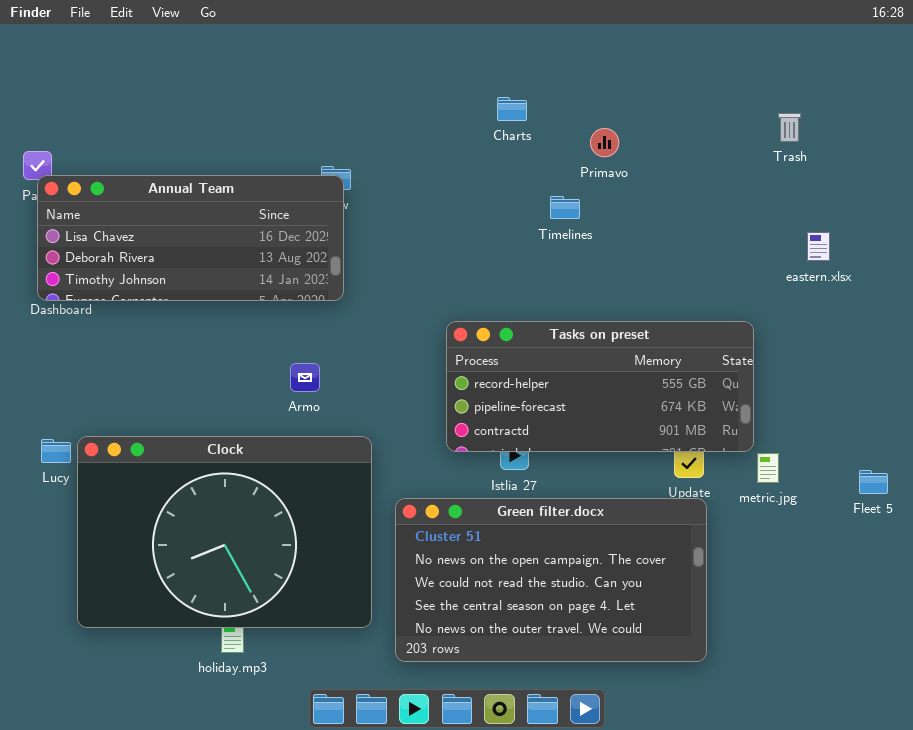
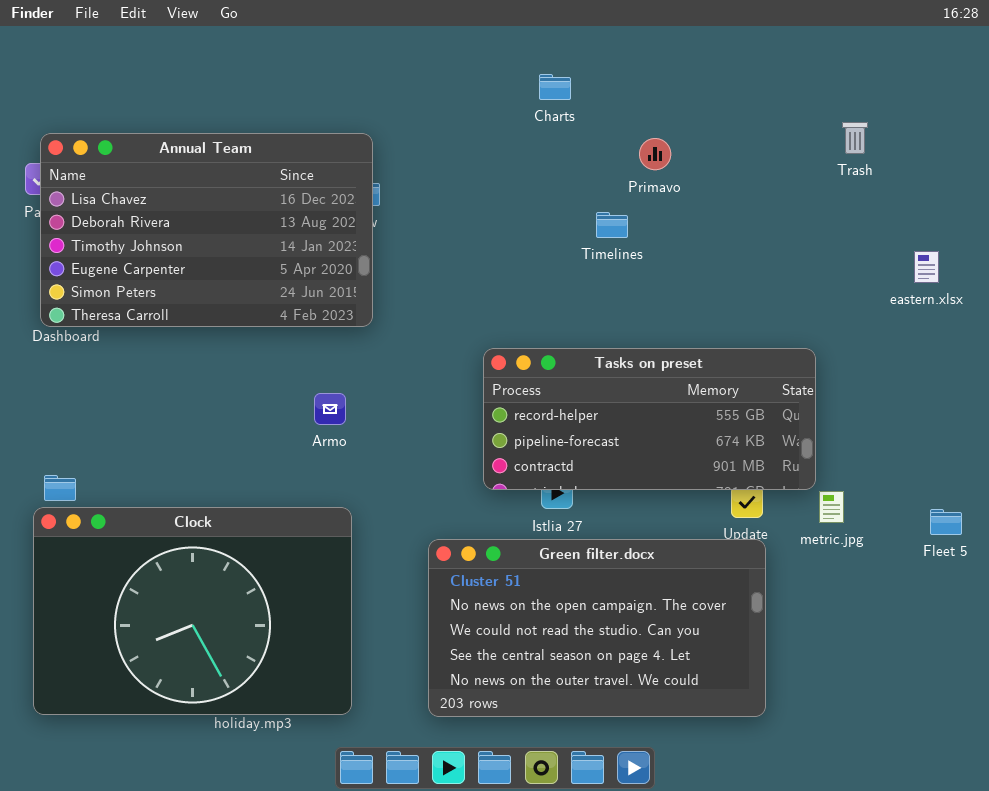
Charts: [497,97,527,121] -> [539,74,571,100], moved
Annual Team: [37,175,344,301] -> [40,133,373,327], resized
eastern.xlsx: [807,232,830,261] -> [914,251,939,283], moved
Clock: [77,436,372,628] -> [33,507,352,715], moved

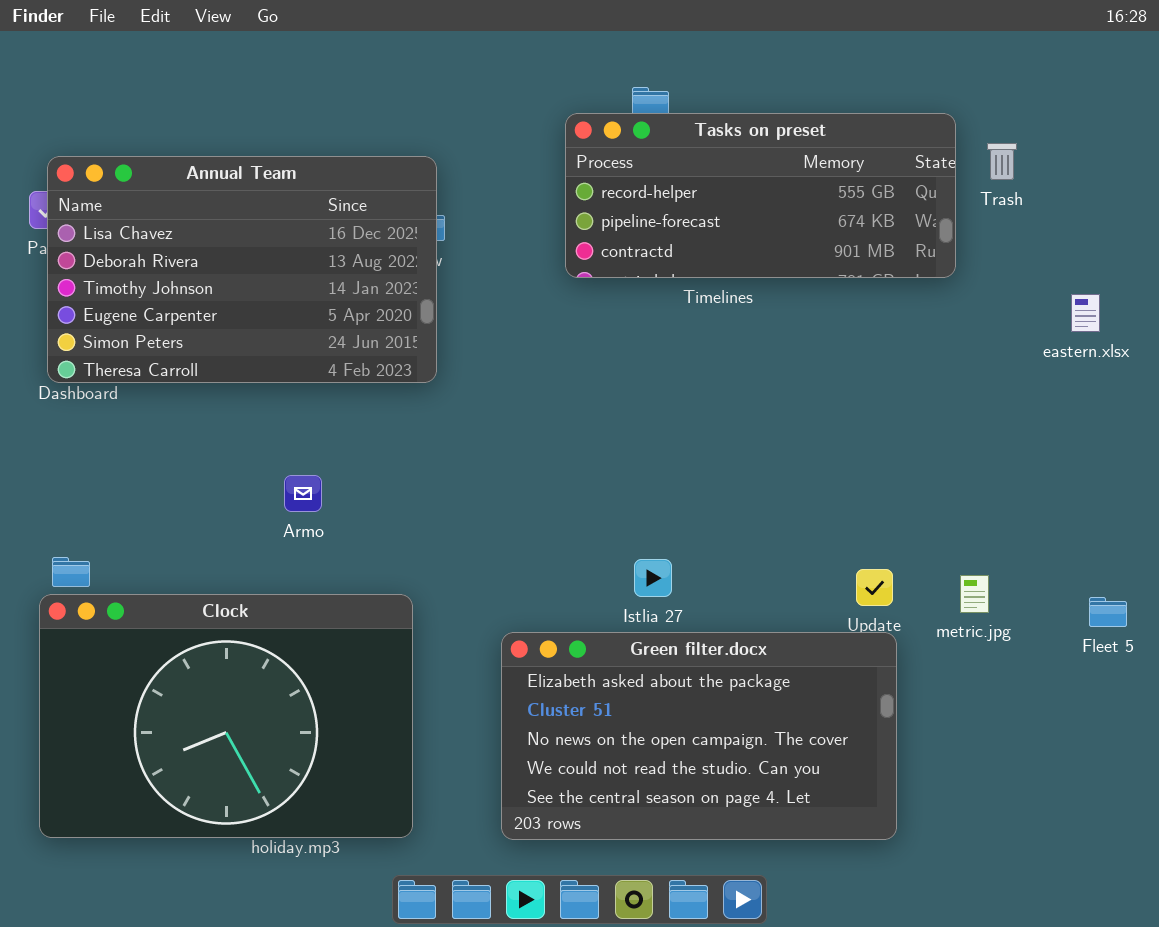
Tasks on preset: [483,348,816,490] -> [565,113,956,278], moved
Armo: [314,393,346,425] -> [284,475,322,512], moved
Green filter.docx: [428,539,766,717] -> [501,632,897,840], scrolled up 1 row

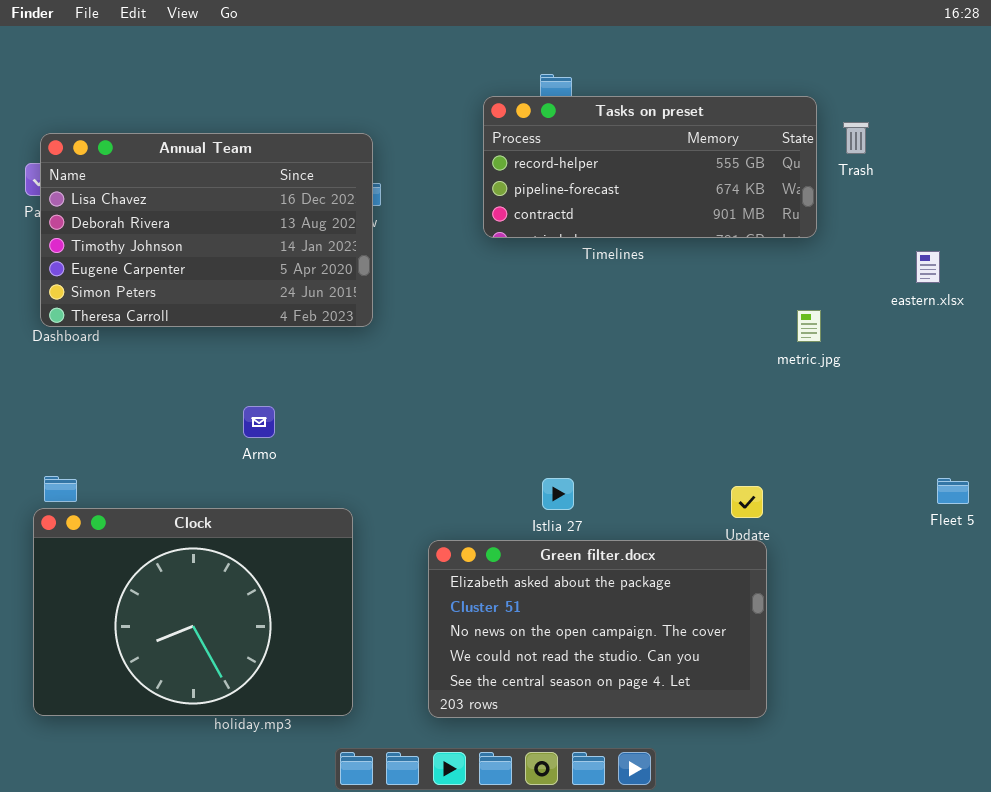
metric.jpg: [960,575,989,613] -> [797,310,821,342], moved
Fleet 5: [1089,597,1127,627] -> [937,478,969,504], moved

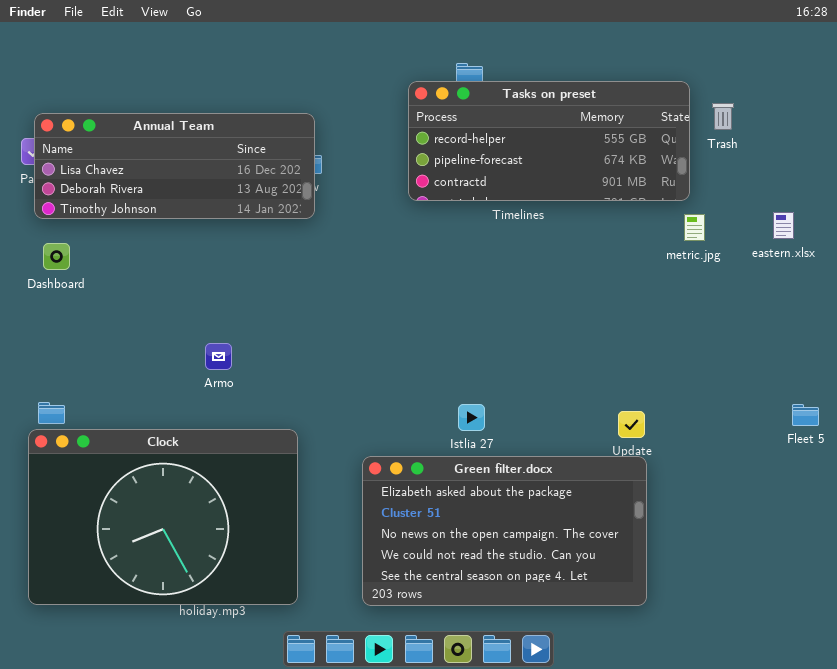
Annual Team: [40,133,373,327] -> [34,113,315,219], resized
metric.jpg: [797,310,821,342] -> [684,214,705,241], moved

